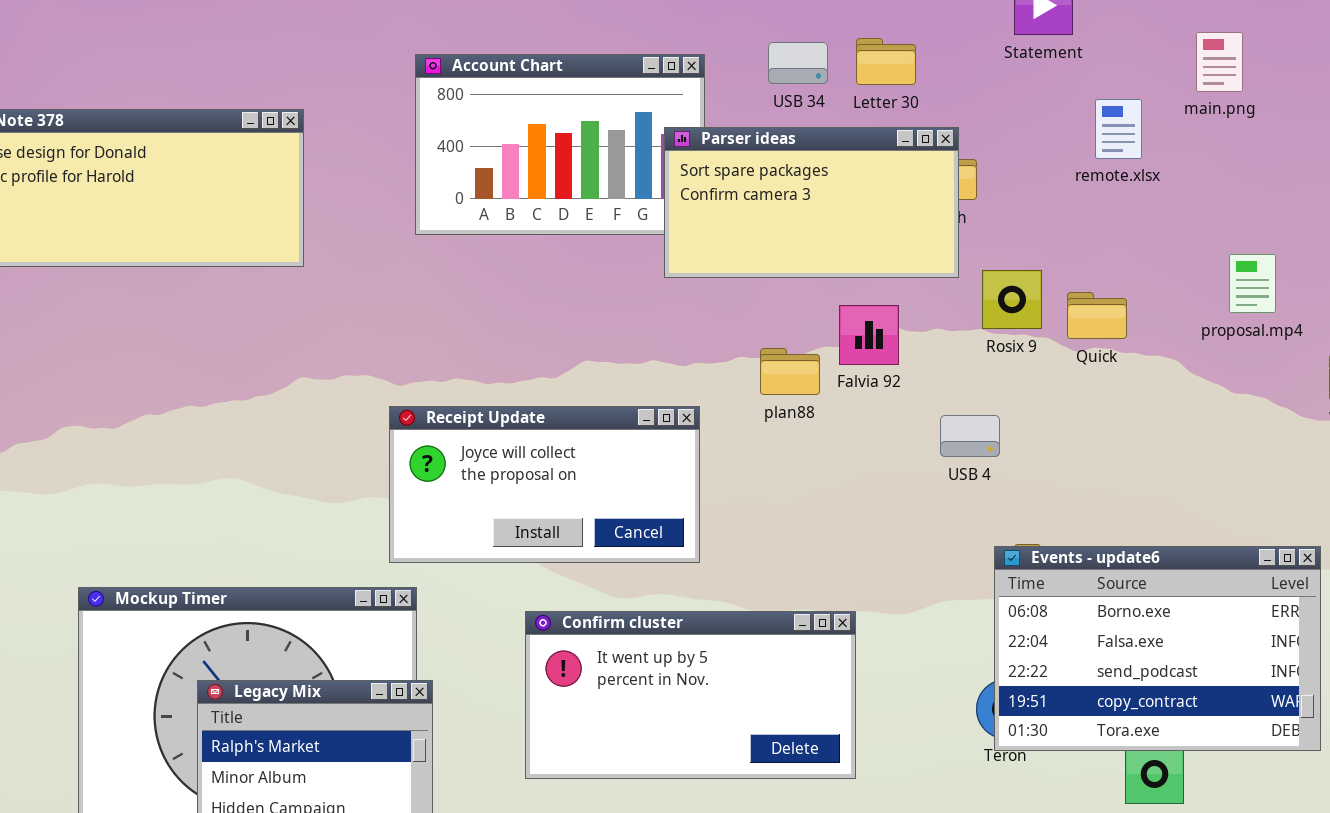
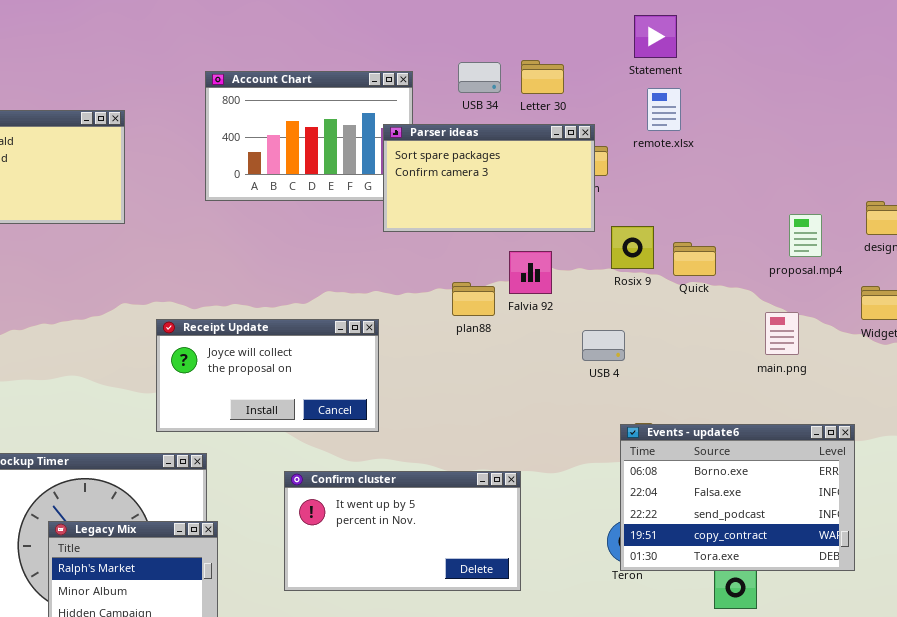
main.png: [1196,32,1243,92] -> [765,312,799,355], moved
remote.xlsx: [1095,99,1142,159] -> [647,88,681,131], moved
Receipt Update: [389,406,700,563] -> [156,319,379,432], moved

